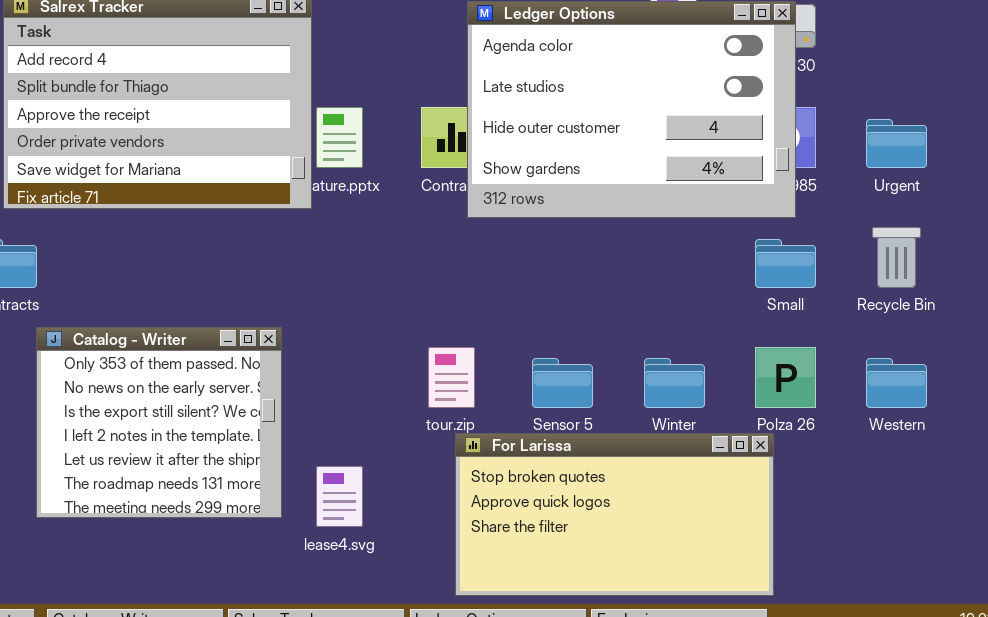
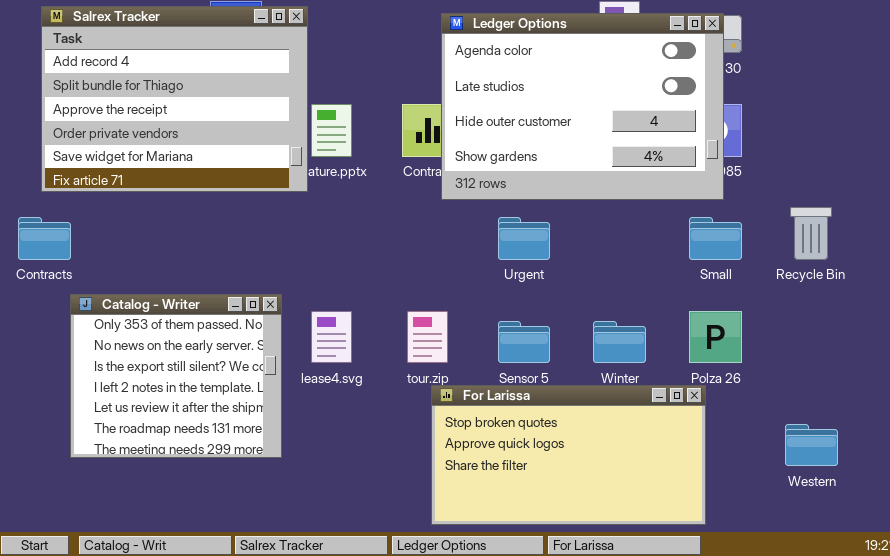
Urgent: [866,119,927,168] -> [498,217,550,260], moved
Western: [866,358,927,408] -> [785,424,838,466], moved
lease4.svg: [316,466,363,527] -> [311,311,352,363], moved

